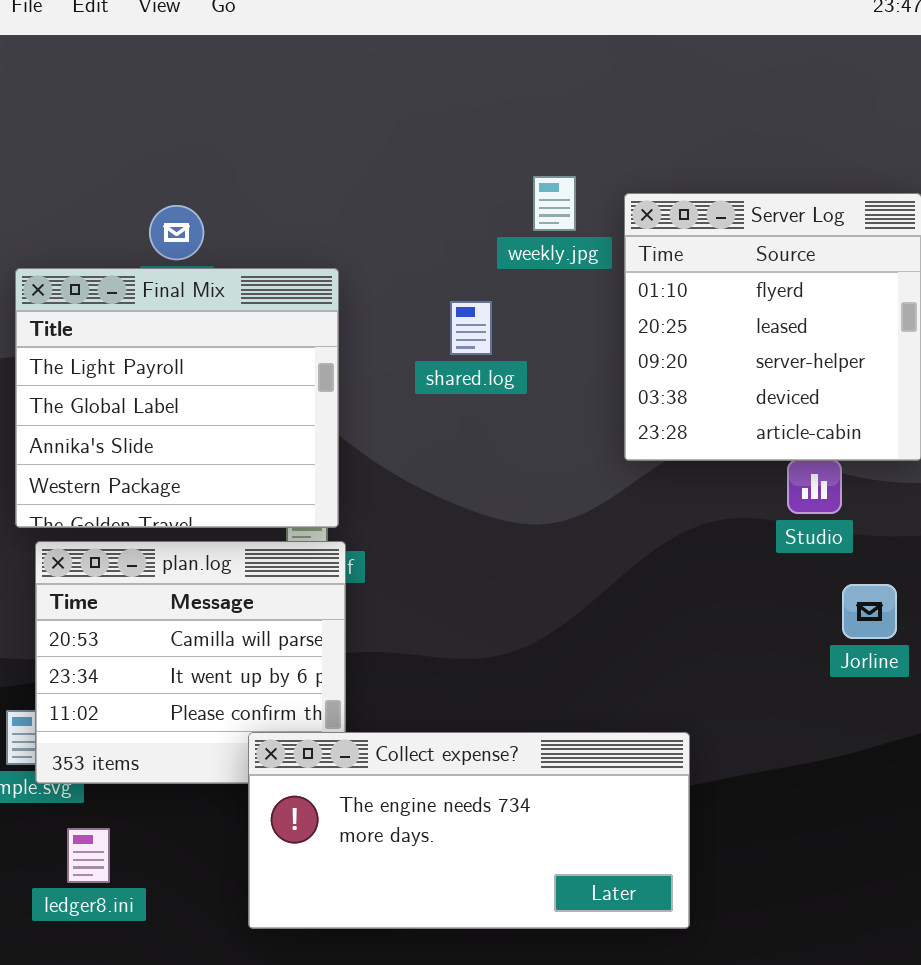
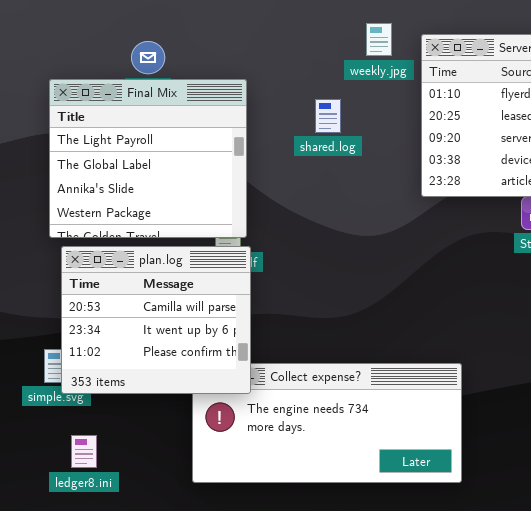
plan.log: [35,541,346,784] -> [61,246,251,394], raised
ledger8.ini: [67,828,110,883] -> [71,435,97,468], moved

